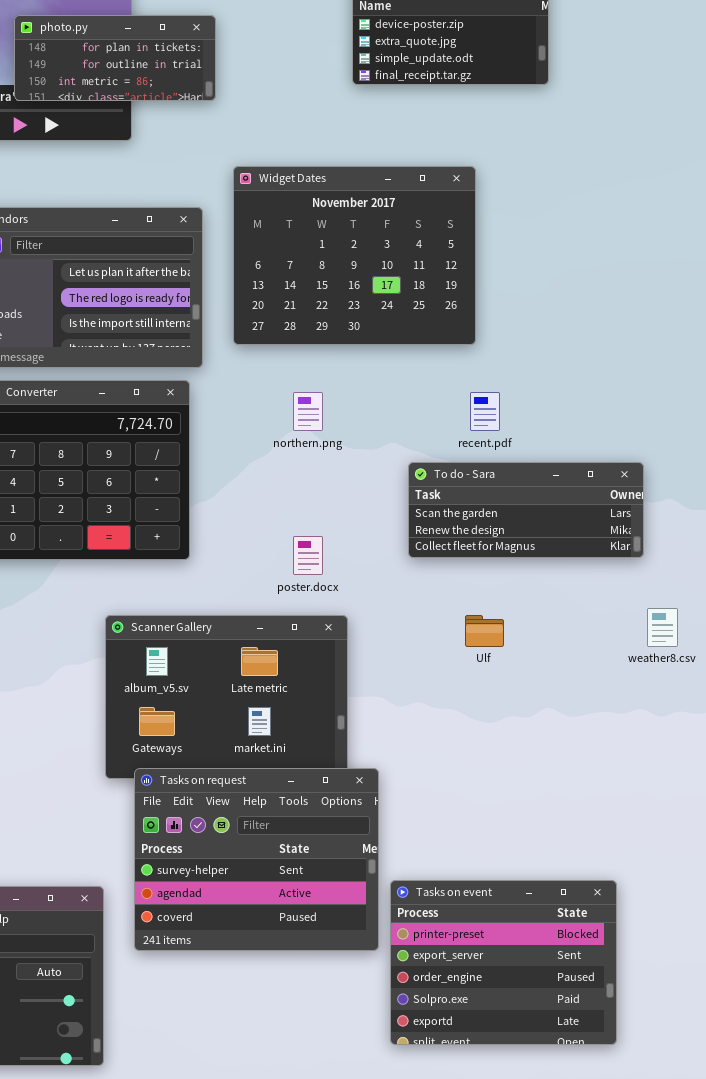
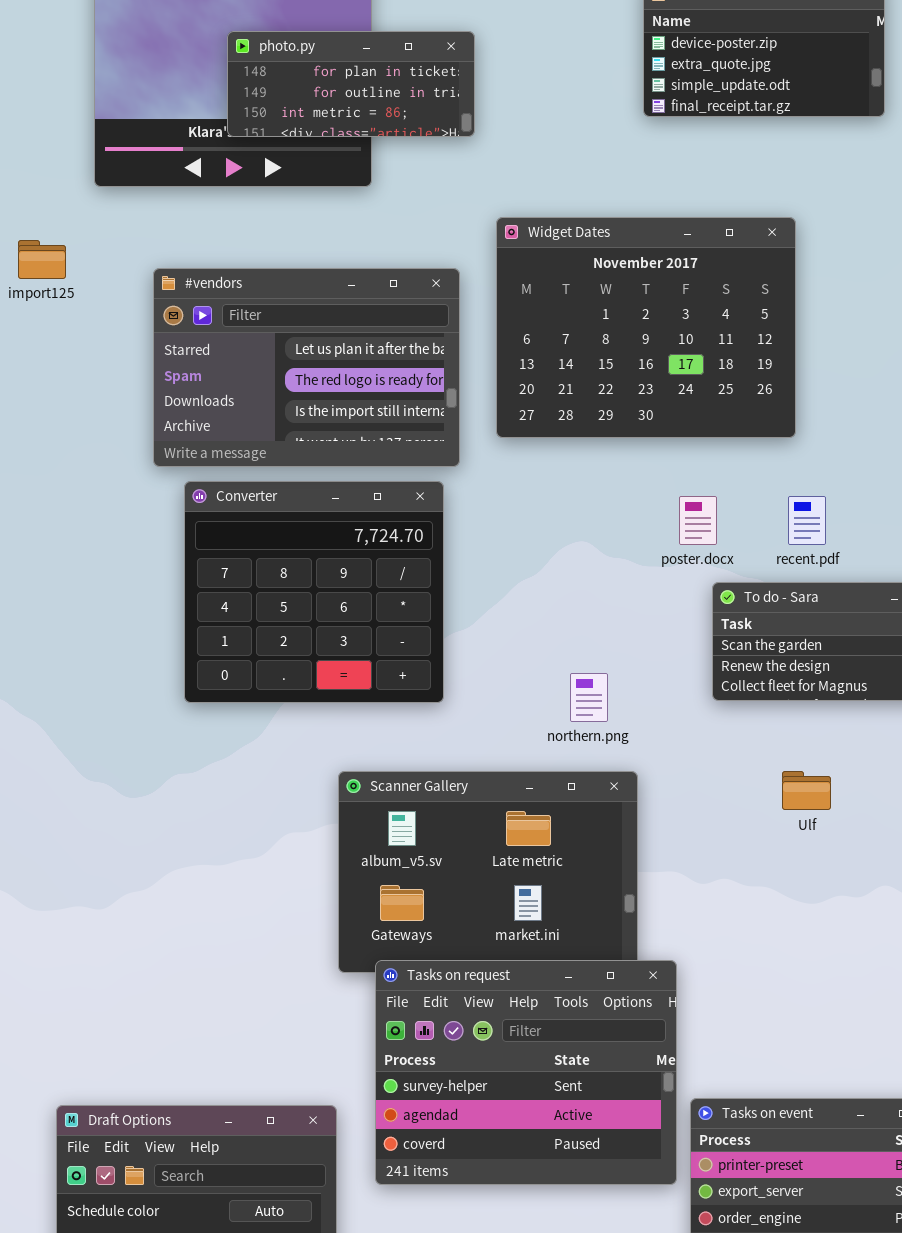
northern.png: [293,392,323,431] -> [570,673,608,722], moved
poster.docx: [293,536,323,575] -> [679,496,717,545], moved

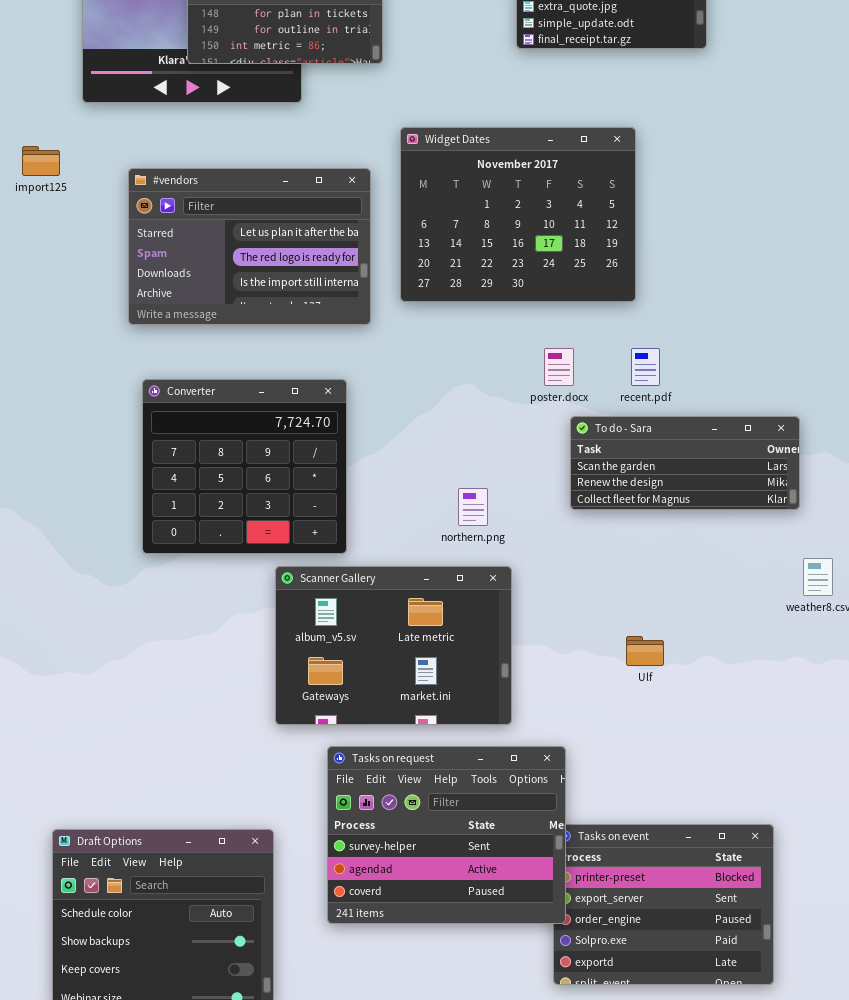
Converter: [184,481,444,703] -> [142,379,347,554], moved
Ulf: [782,771,831,810] -> [626,636,664,666], moved
Tasks on request: [375,960,677,1185] -> [327,746,566,924], moved

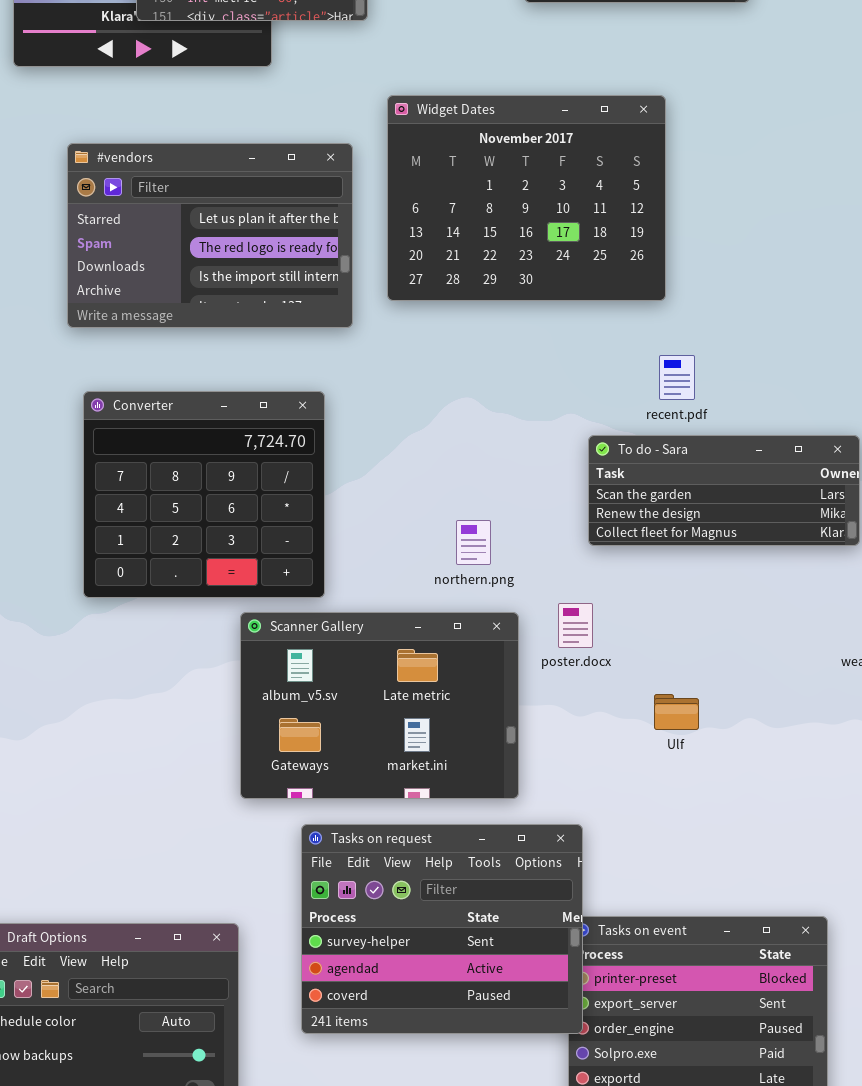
poster.docx: [544,348,574,386] -> [558,603,593,648], moved

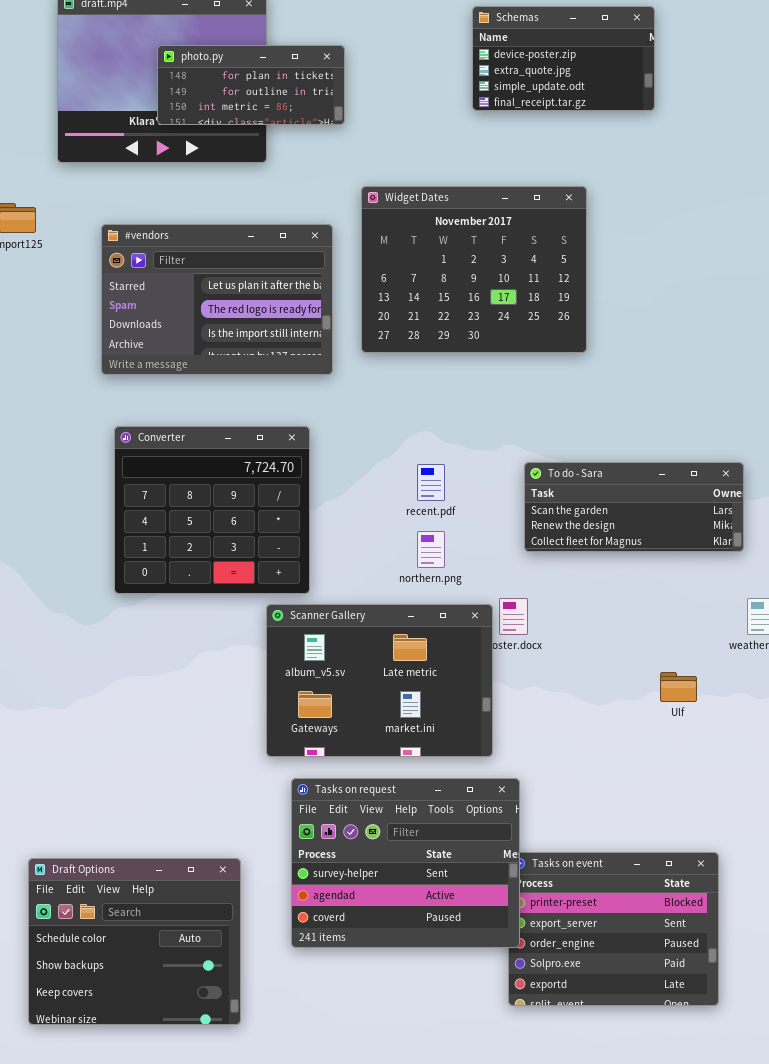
recent.pdf: [659,355,695,400] -> [417,464,445,501], moved
Scanner Gallery: [240,612,519,799] -> [266,604,493,757], moved
Ulf: [654,694,699,730] -> [660,672,697,702], moved

